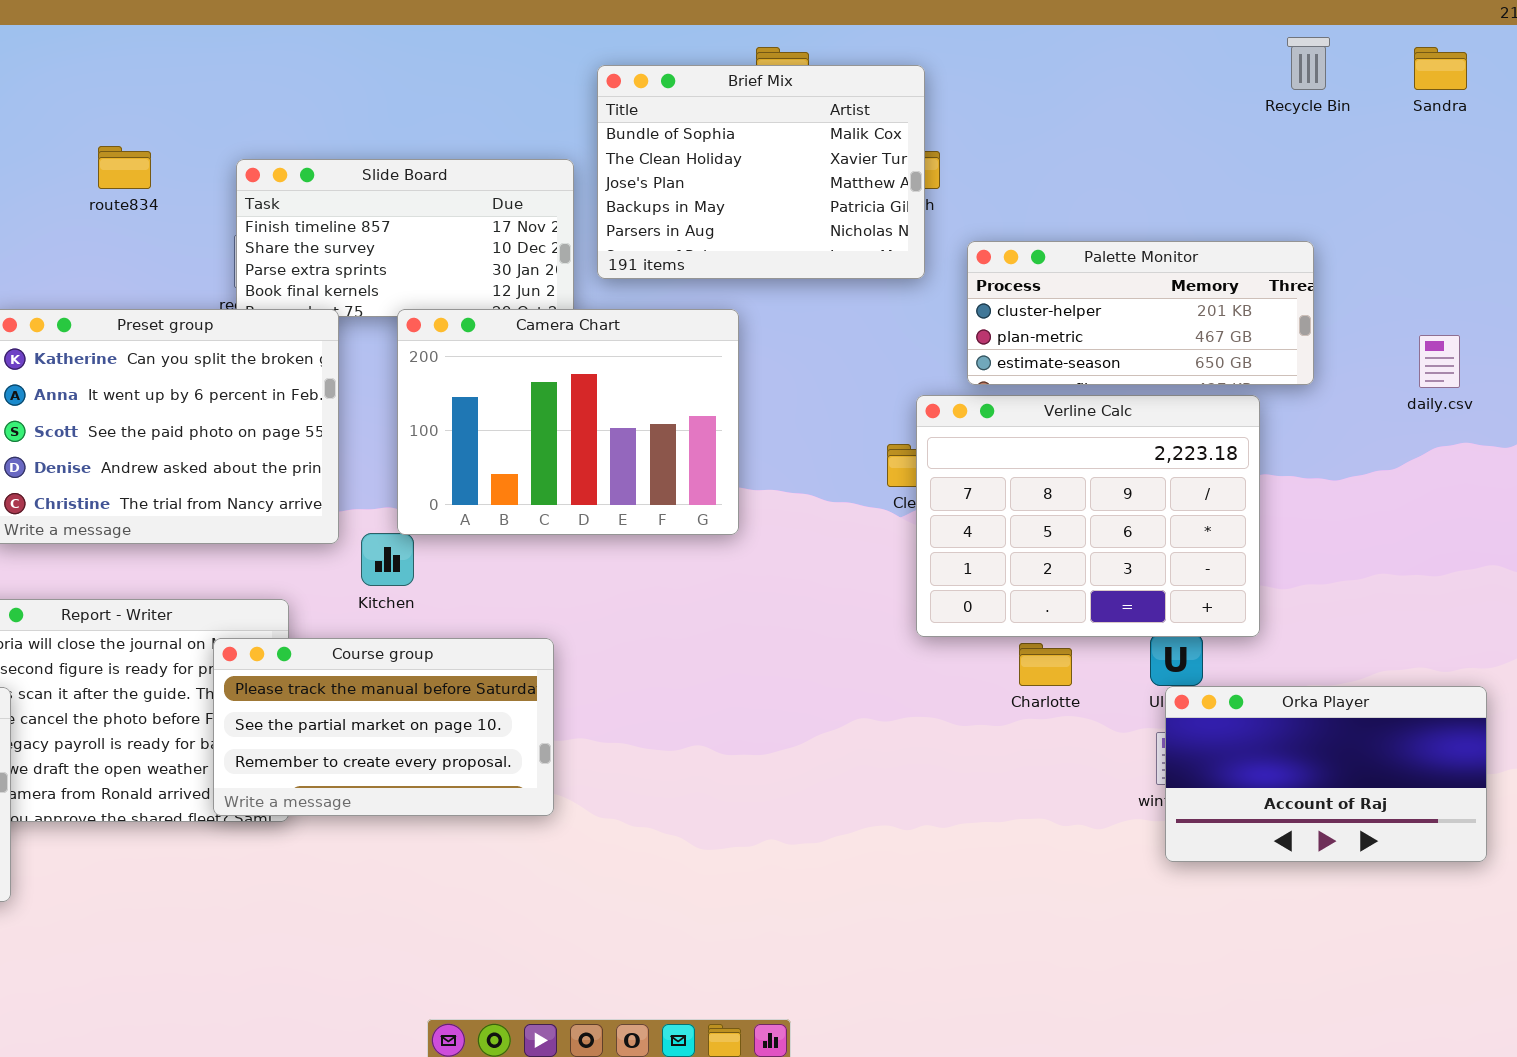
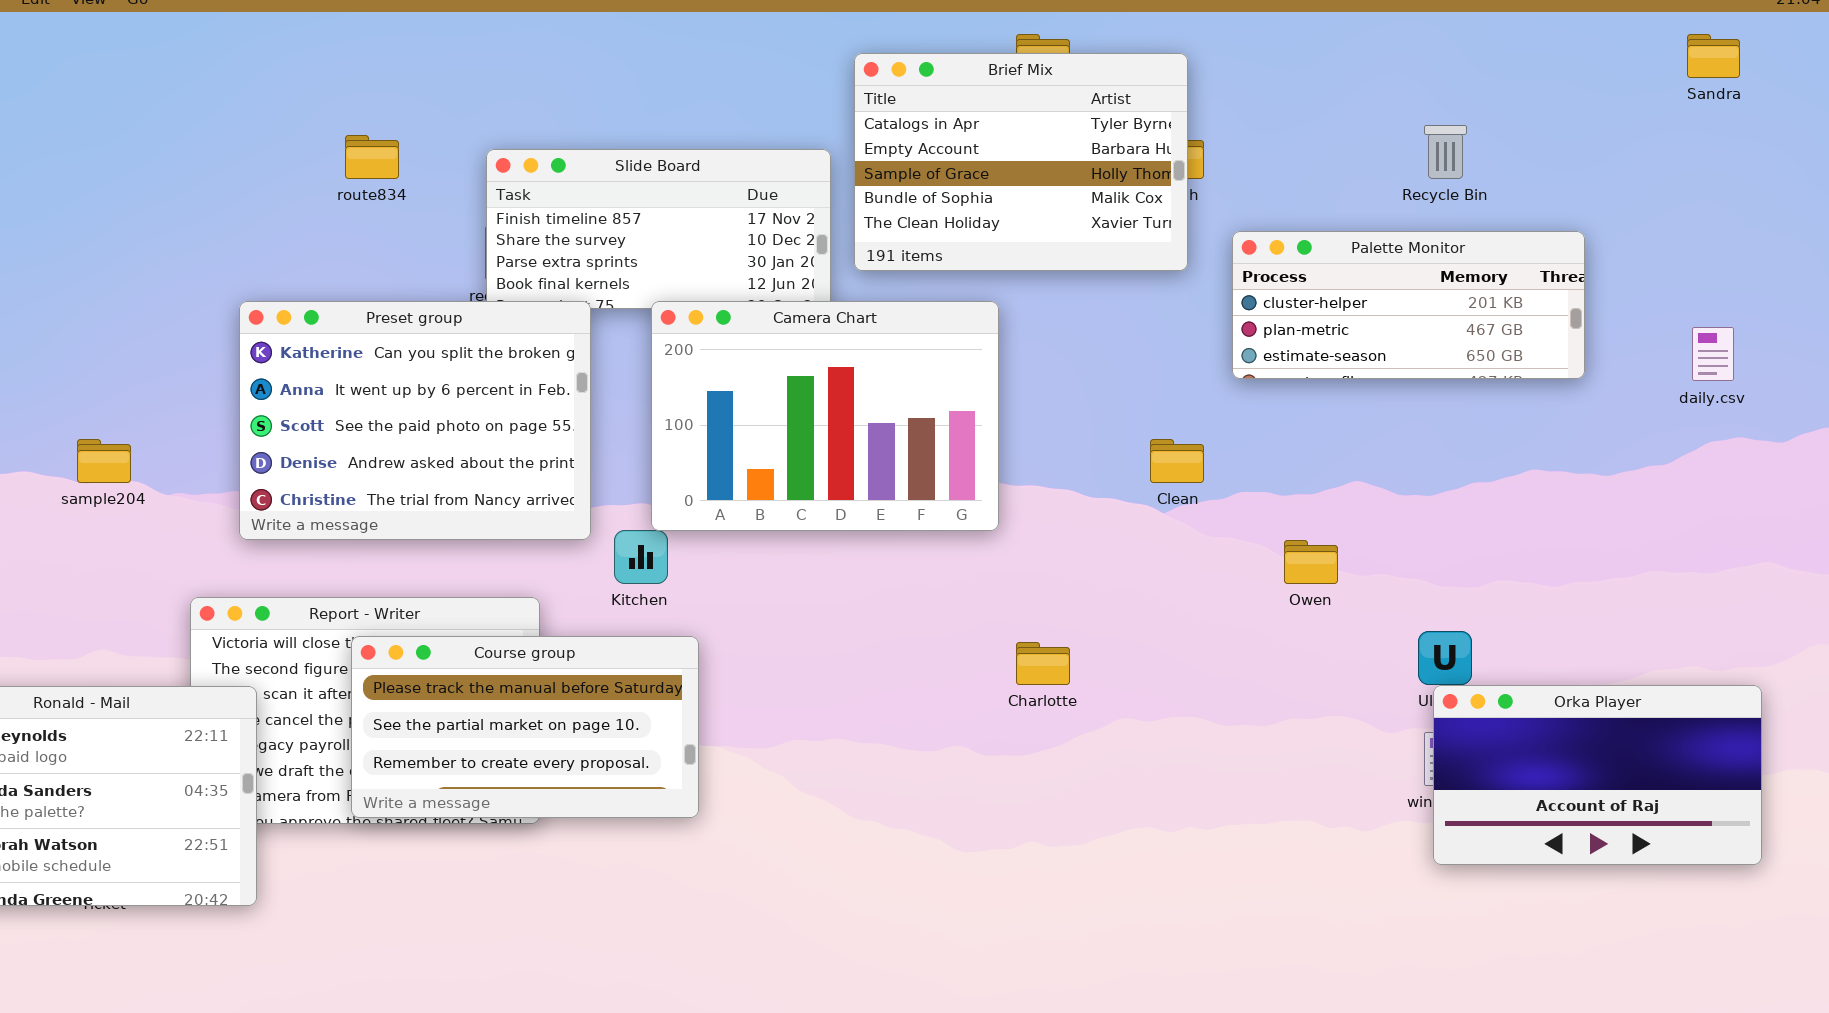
Recycle Bin: [1287,37,1330,90] -> [1424,125,1467,179], moved
Brief Mix: [597,65,925,279] -> [854,53,1188,271], scrolled up 3 rows
Verline Calc: [916,395,1260,637] -> none, closed
Course group: [213,638,554,816] -> [351,636,699,818], moved
Charlotte: [1019,643,1072,686] -> [1016,642,1070,685], moved

